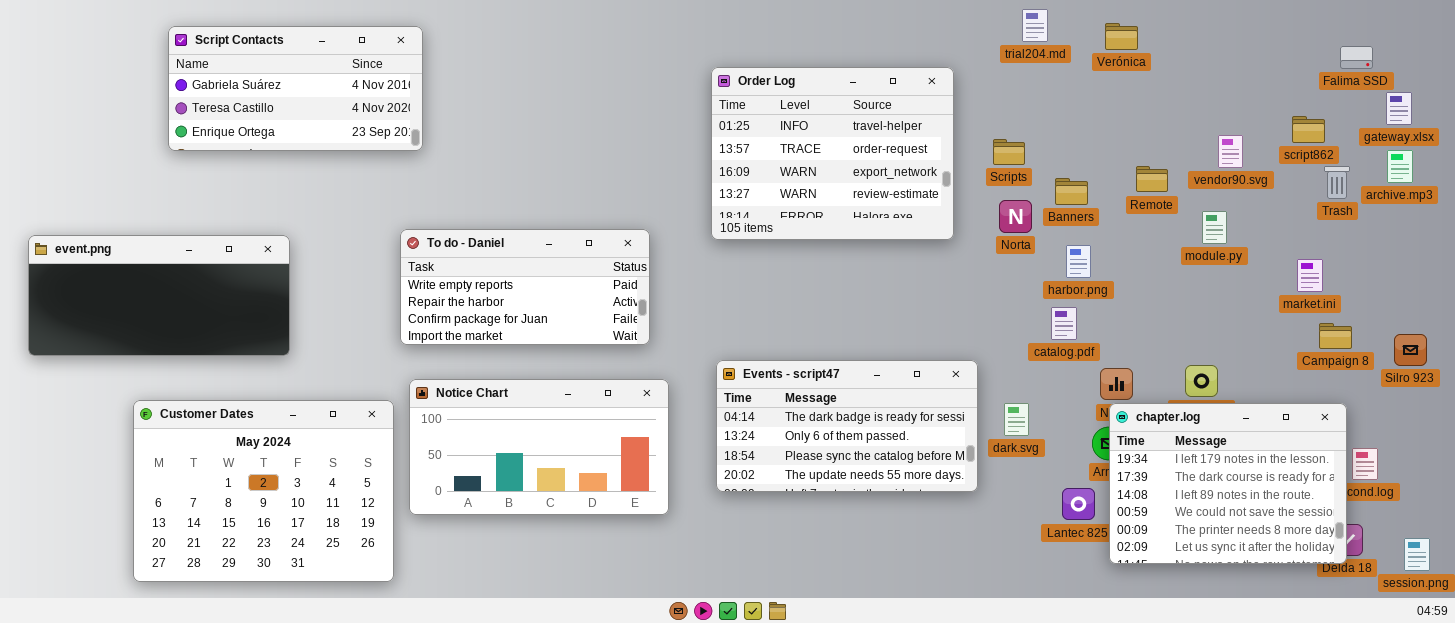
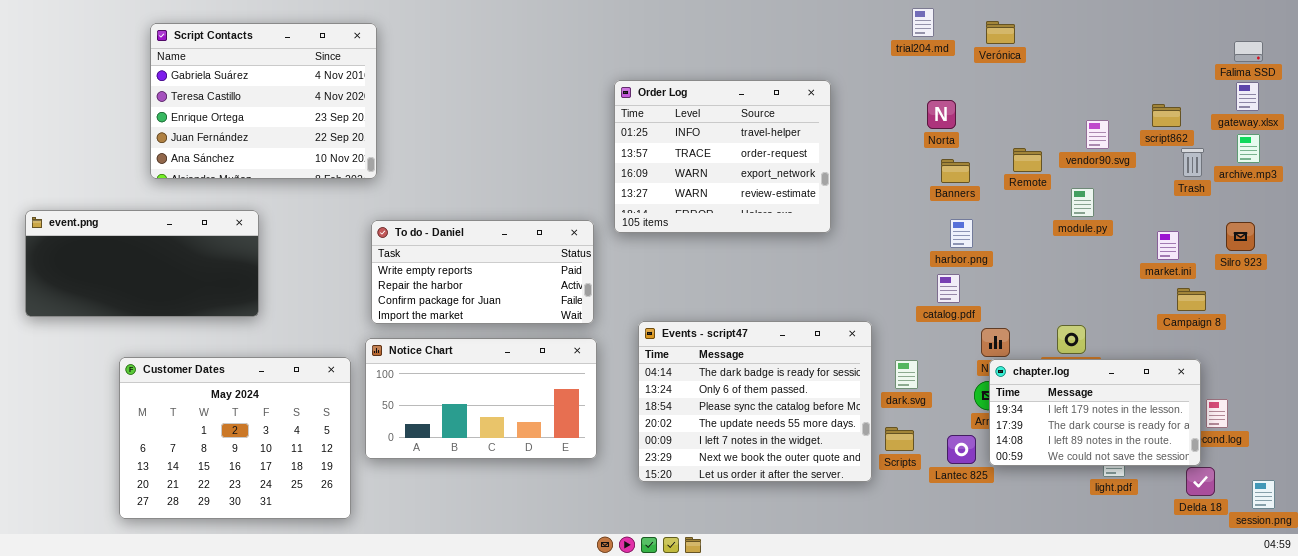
Script Contacts: [168,26,423,151] -> [150,23,377,179], resized
Falima SSD: [1340,46,1373,69] -> [1234,41,1263,62], moved
Order Log: [711,67,954,240] -> [614,80,831,233], moved
Scripts: [993,139,1025,165] -> [885,427,914,451], moved
Norta: [999,200,1032,233] -> [927,100,956,129], moved
To do - Daniel: [400,229,650,345] -> [371,220,594,324], moved
Silro 923: [1394,334,1427,366] -> [1226,222,1255,251], moved
Events - script47: [716,360,978,492] -> [638,321,872,482], resized
chapter.log: [1109,403,1347,564] -> [989,359,1201,466], resized

